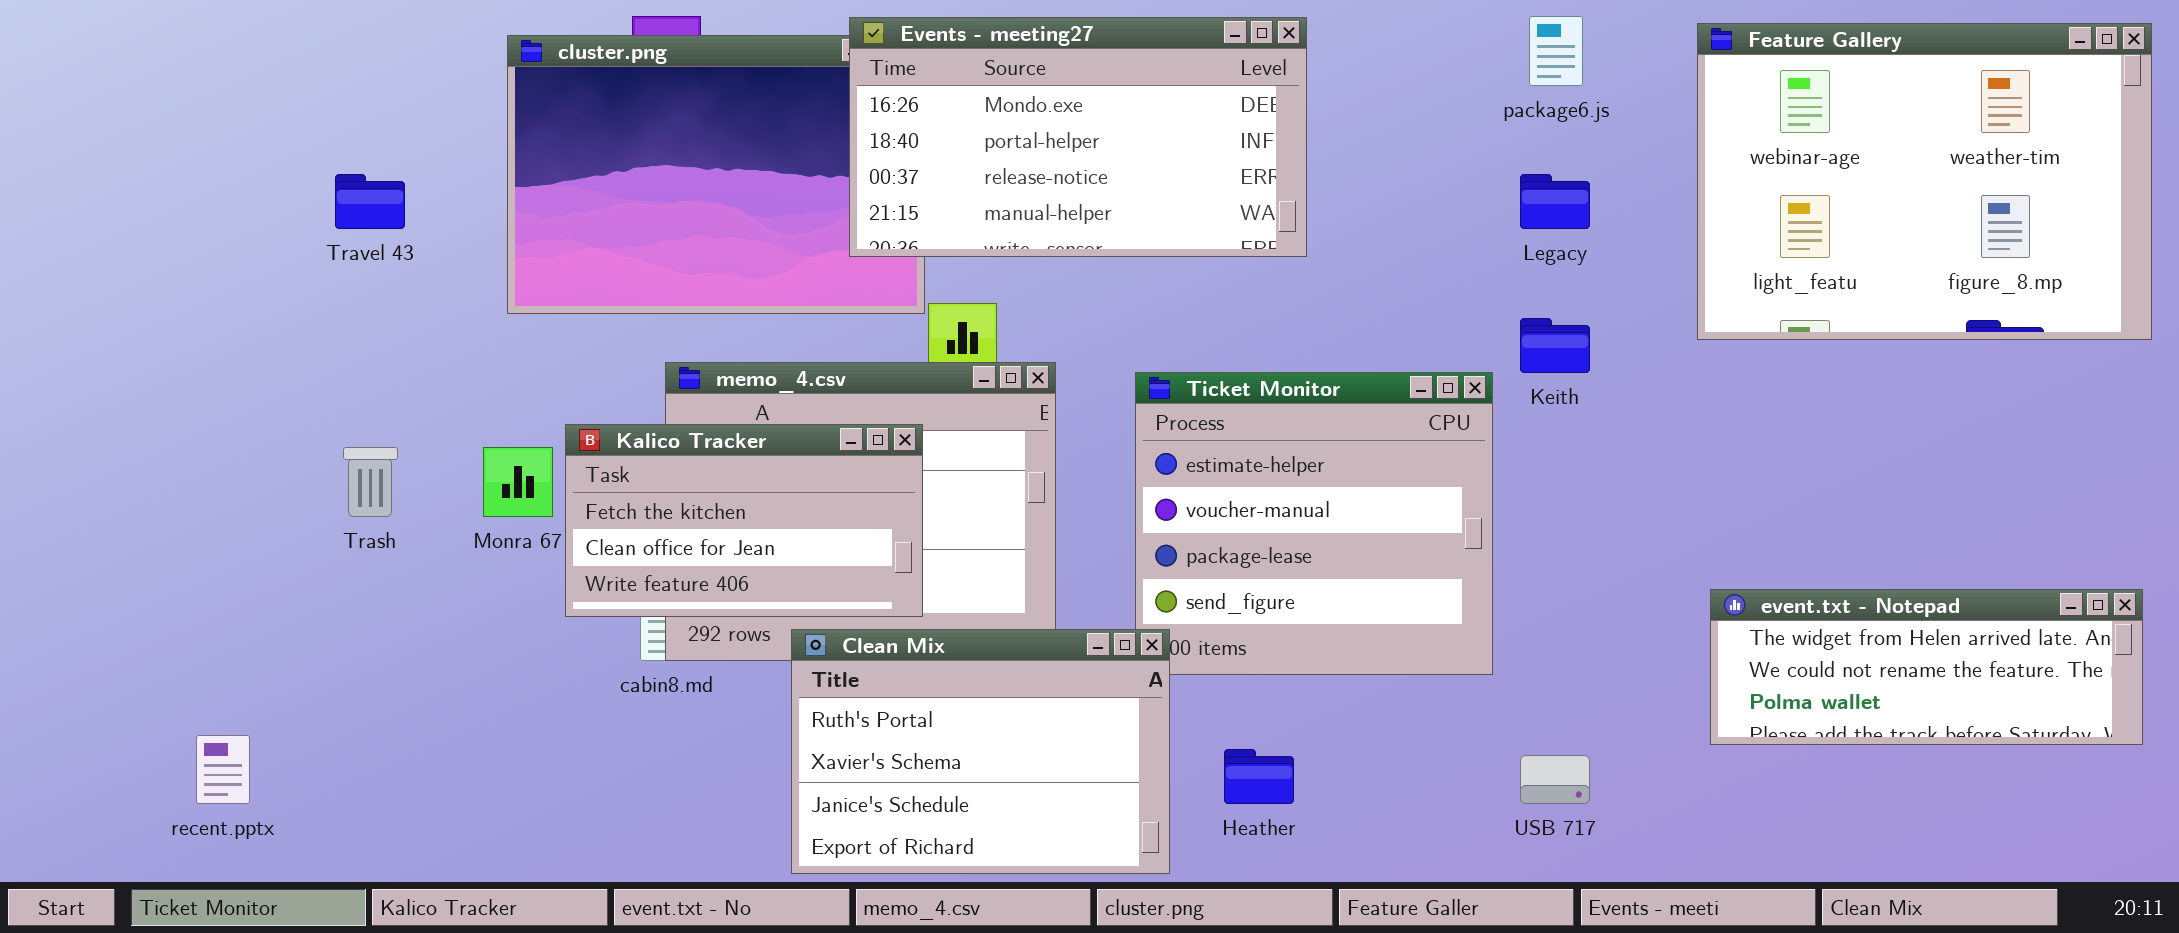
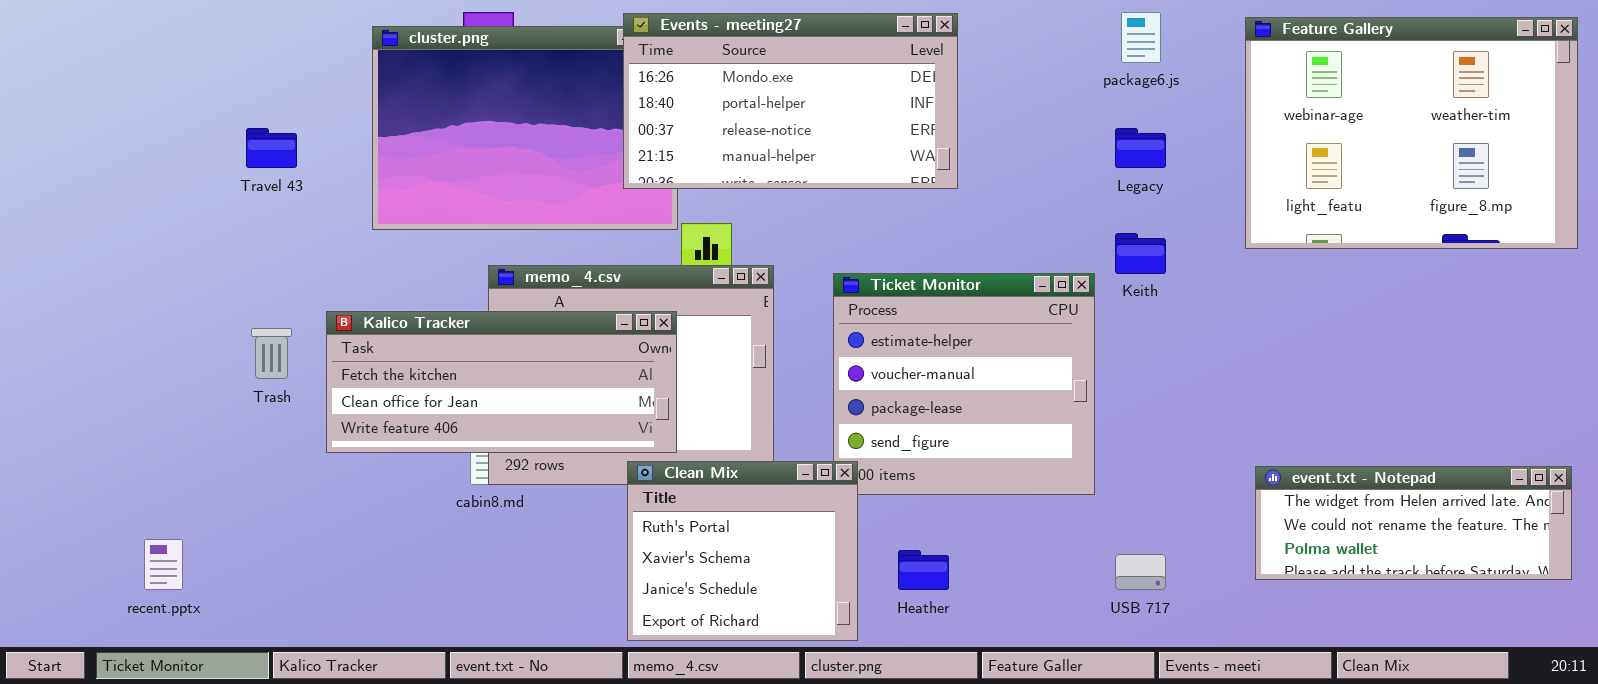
Kalico Tracker: [565,424,923,617] -> [326,311,677,453], resized
event.txt - Notepad: [1710,589,2143,745] -> [1255,466,1572,580], moved
Clean Mix: [791,629,1170,874] -> [627,461,858,641], resized

